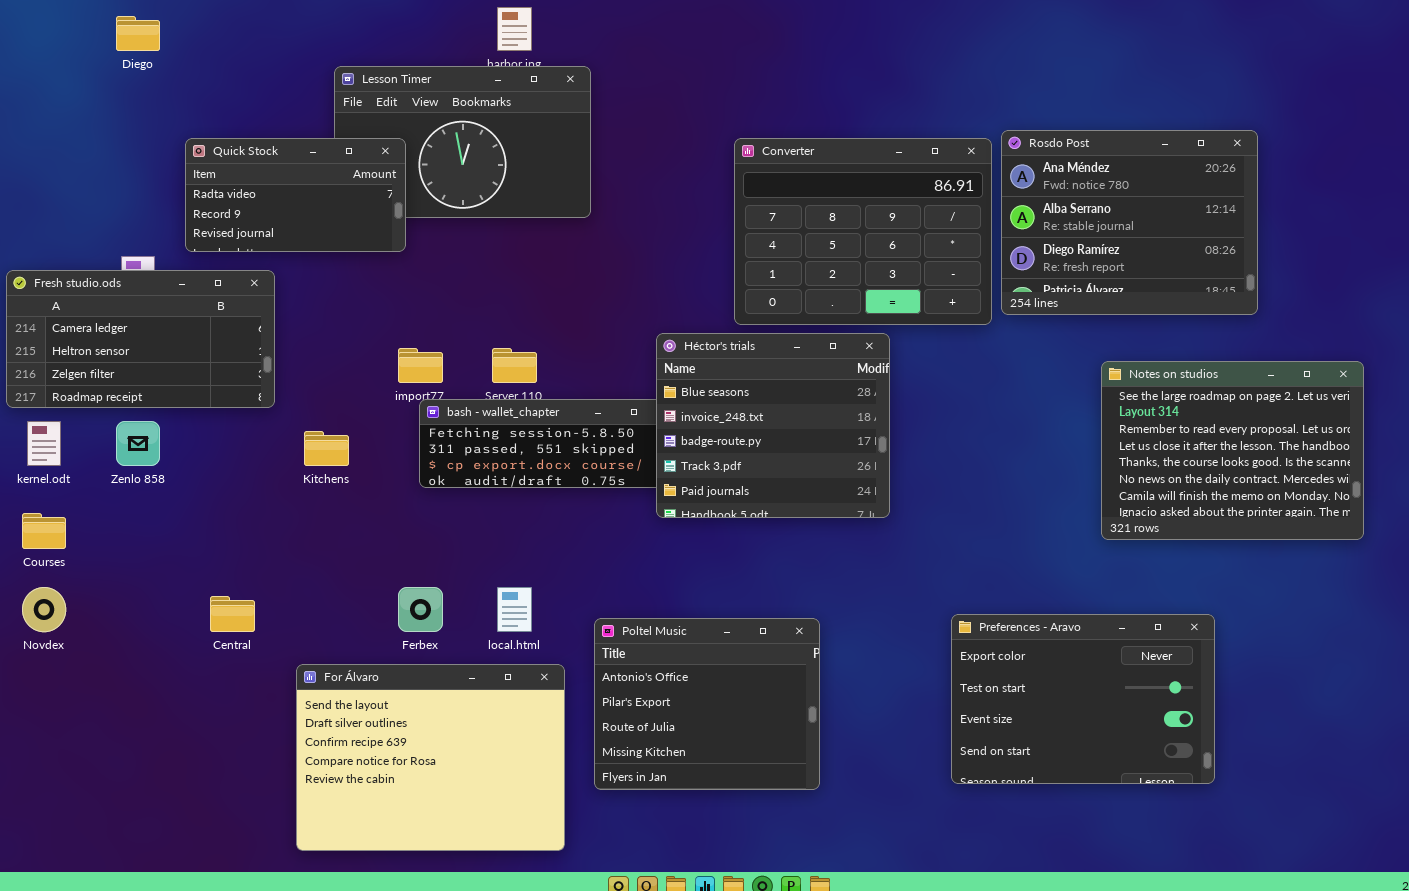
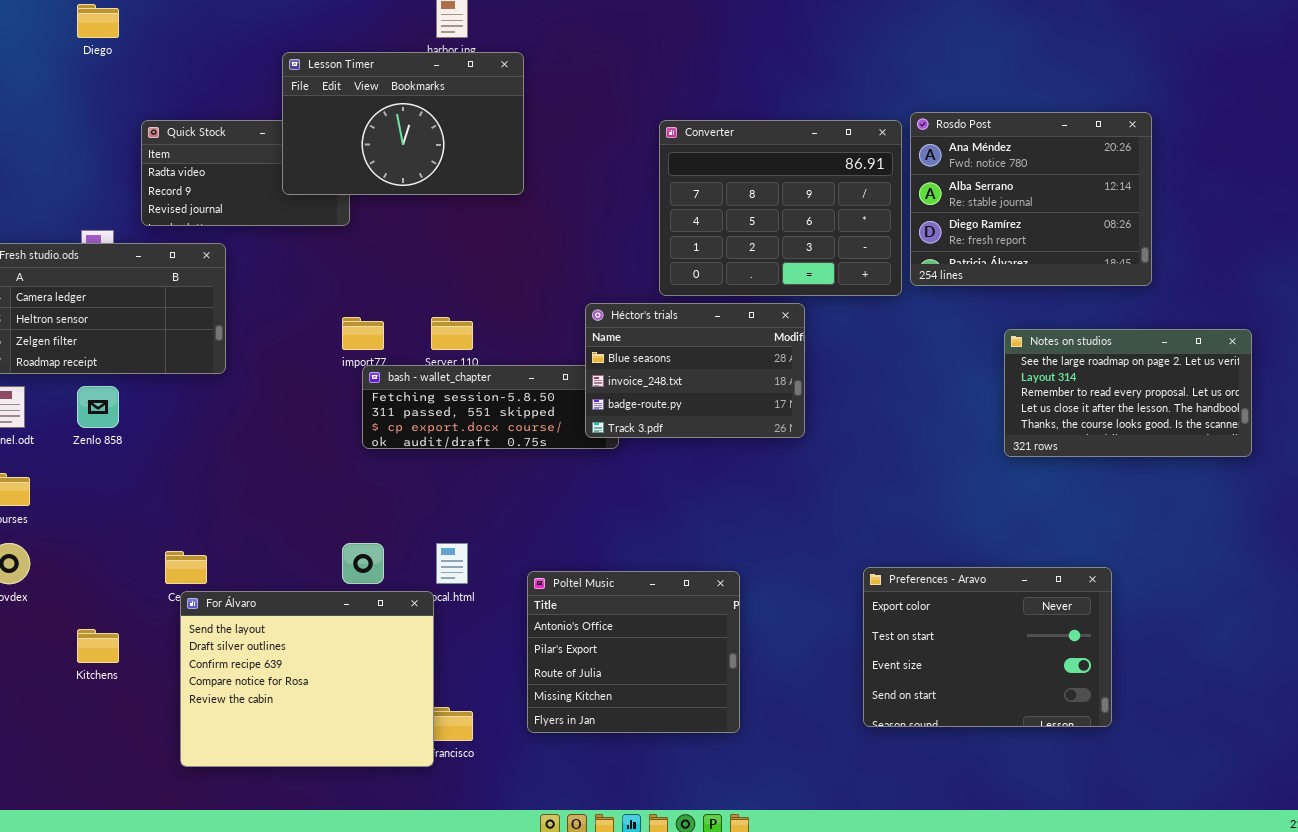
Lesson Timer: [334,66,591,218] -> [282,52,524,195], raised
Héctor's trials: [656,333,890,518] -> [585,303,805,438], resized
Notes on studios: [1101,361,1364,540] -> [1004,329,1252,457], resized
Kitchens: [304,431,349,466] -> [77,629,119,663], moved
For Álvaro: [296,664,565,851] -> [180,591,434,767], moved

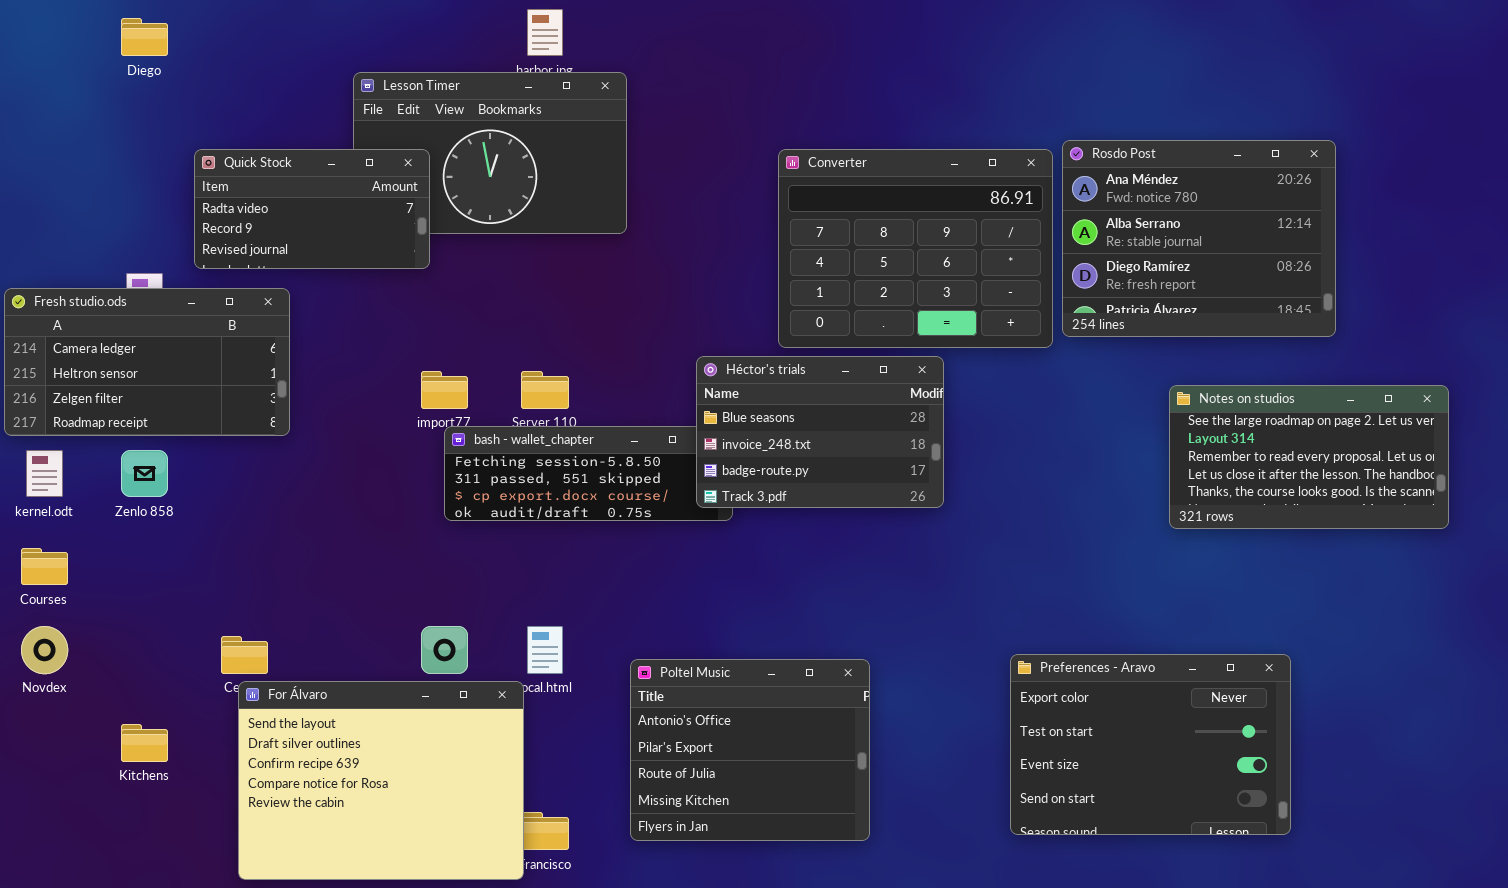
Quick Stock: [141,120,350,226] -> [194,149,430,269], raised

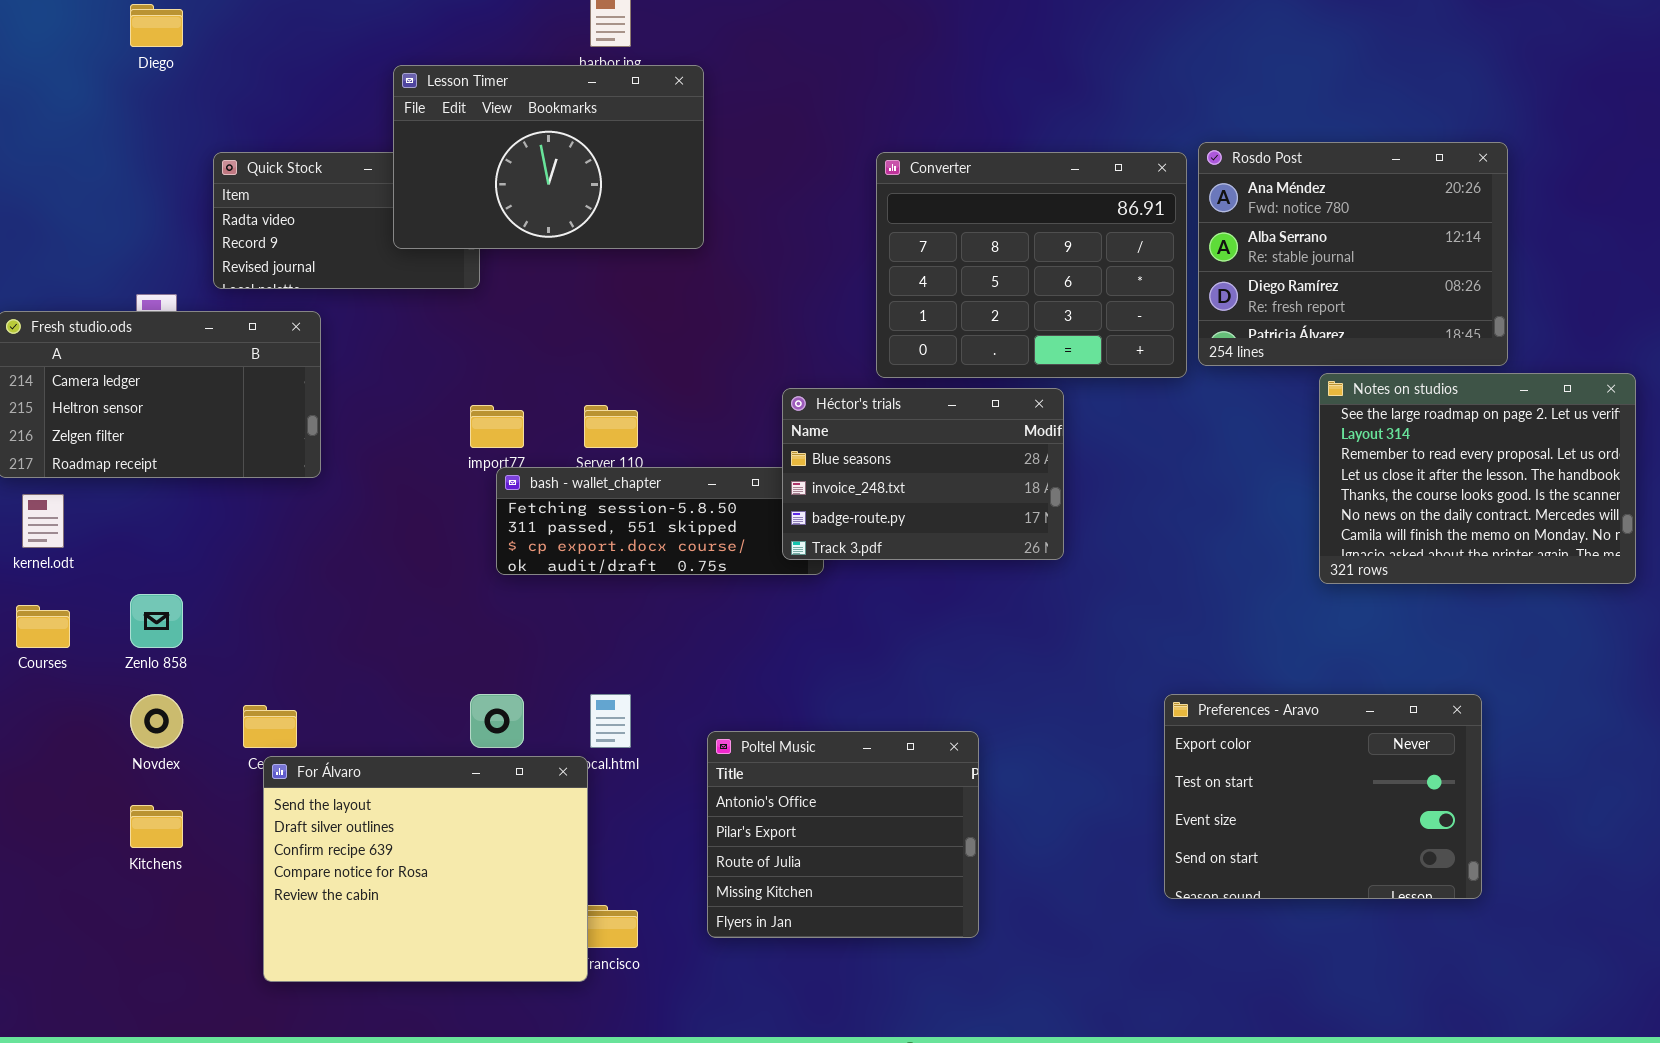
Lesson Timer: [353,72,627,234] -> [393,65,704,249], raised
Notes on studios: [1169,385,1449,529] -> [1319,373,1636,584], resized
Zenlo 858: [121,450,168,497] -> [130,594,183,648], moved
Novdex: [21,626,68,674] -> [130,694,183,748], moved
Preferences - Aravo: [1010,654,1291,835] -> [1164,694,1482,899], moved

